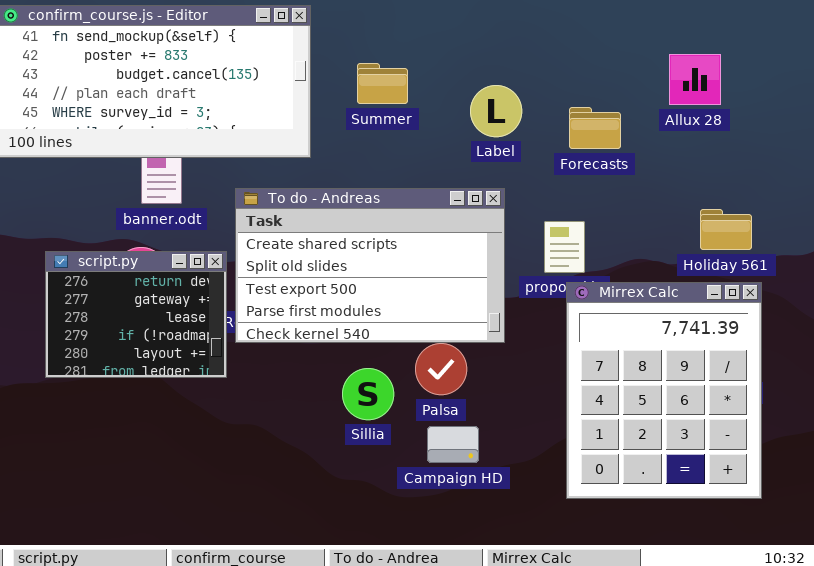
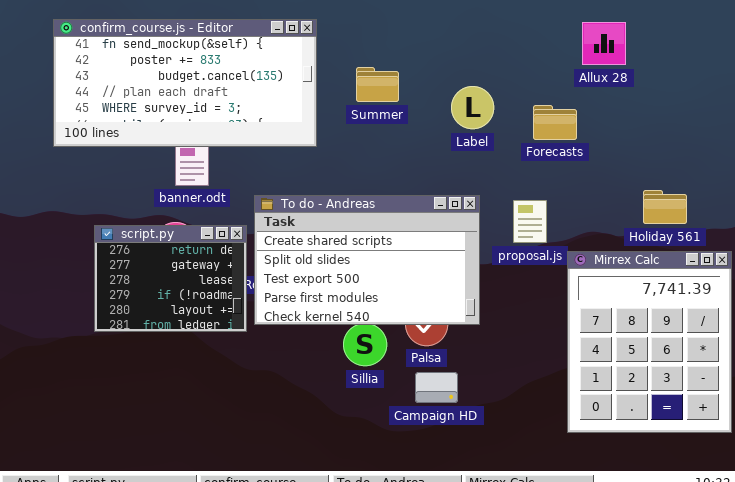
Allux 28: [669,54,721,105] -> [582,22,626,65], moved
To do - Andreas: [235,188,505,343] -> [254,195,480,325], moved
Mirrex Calc: [566,282,762,499] -> [567,251,732,433], moved

